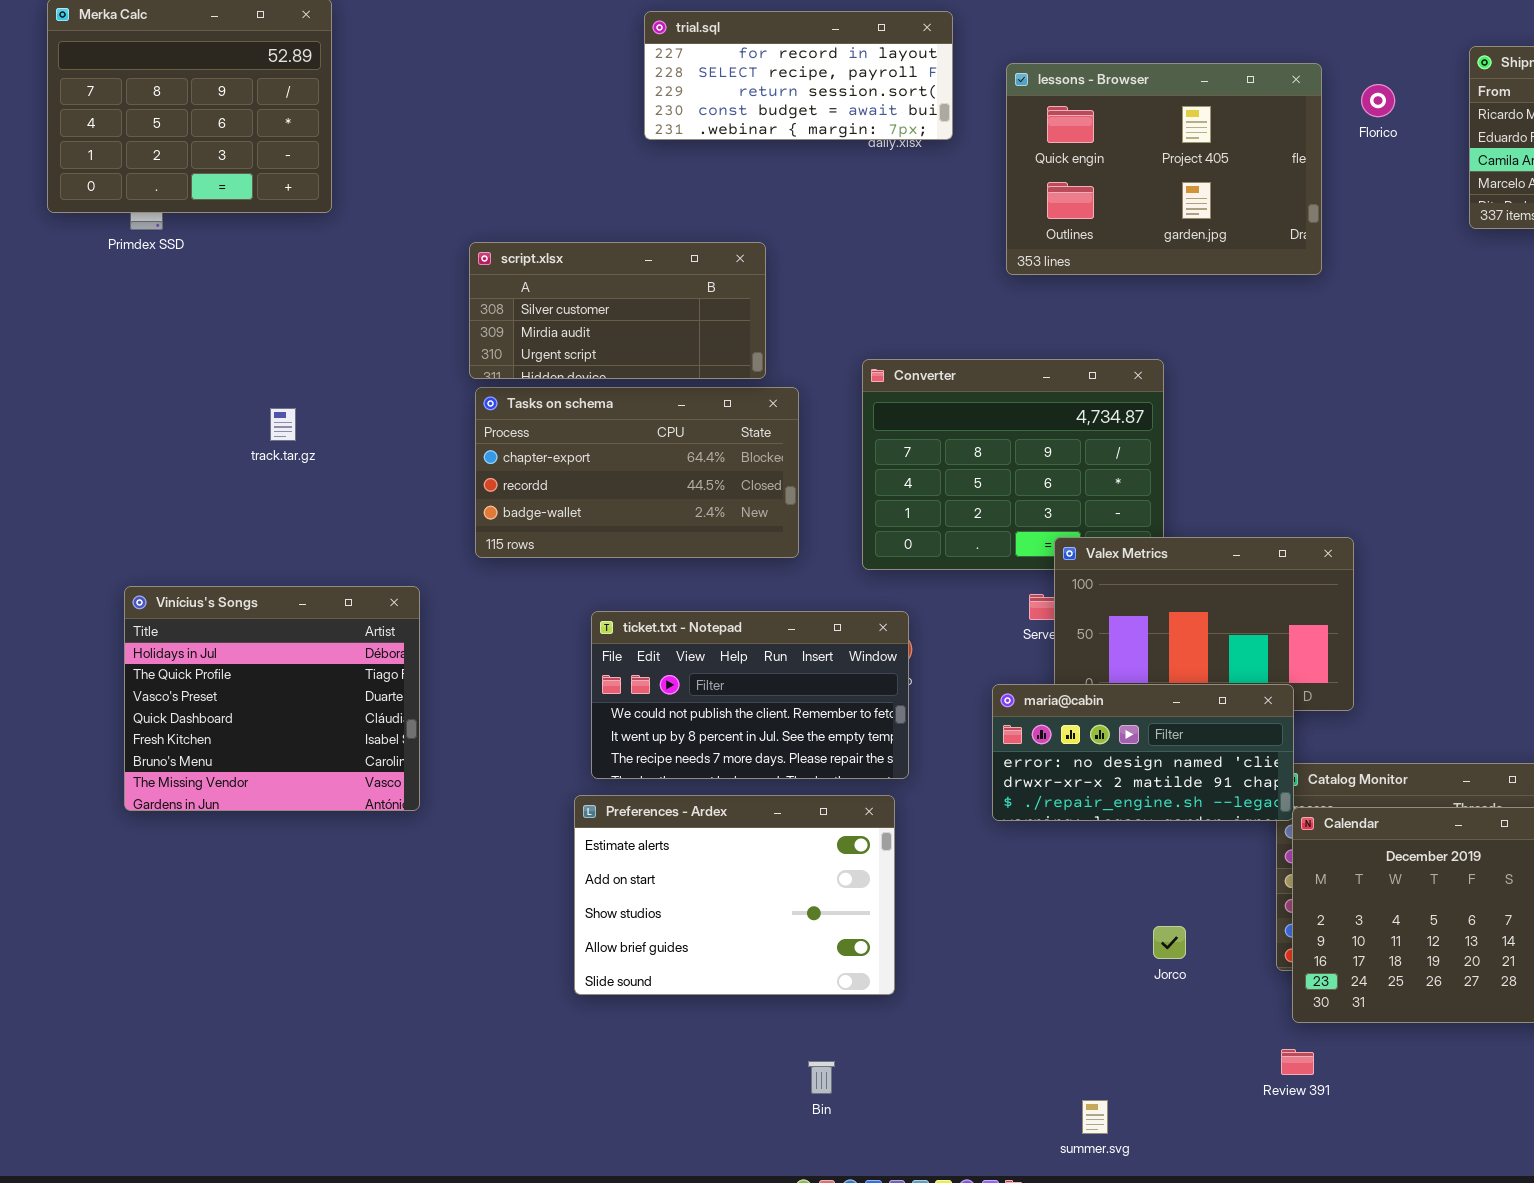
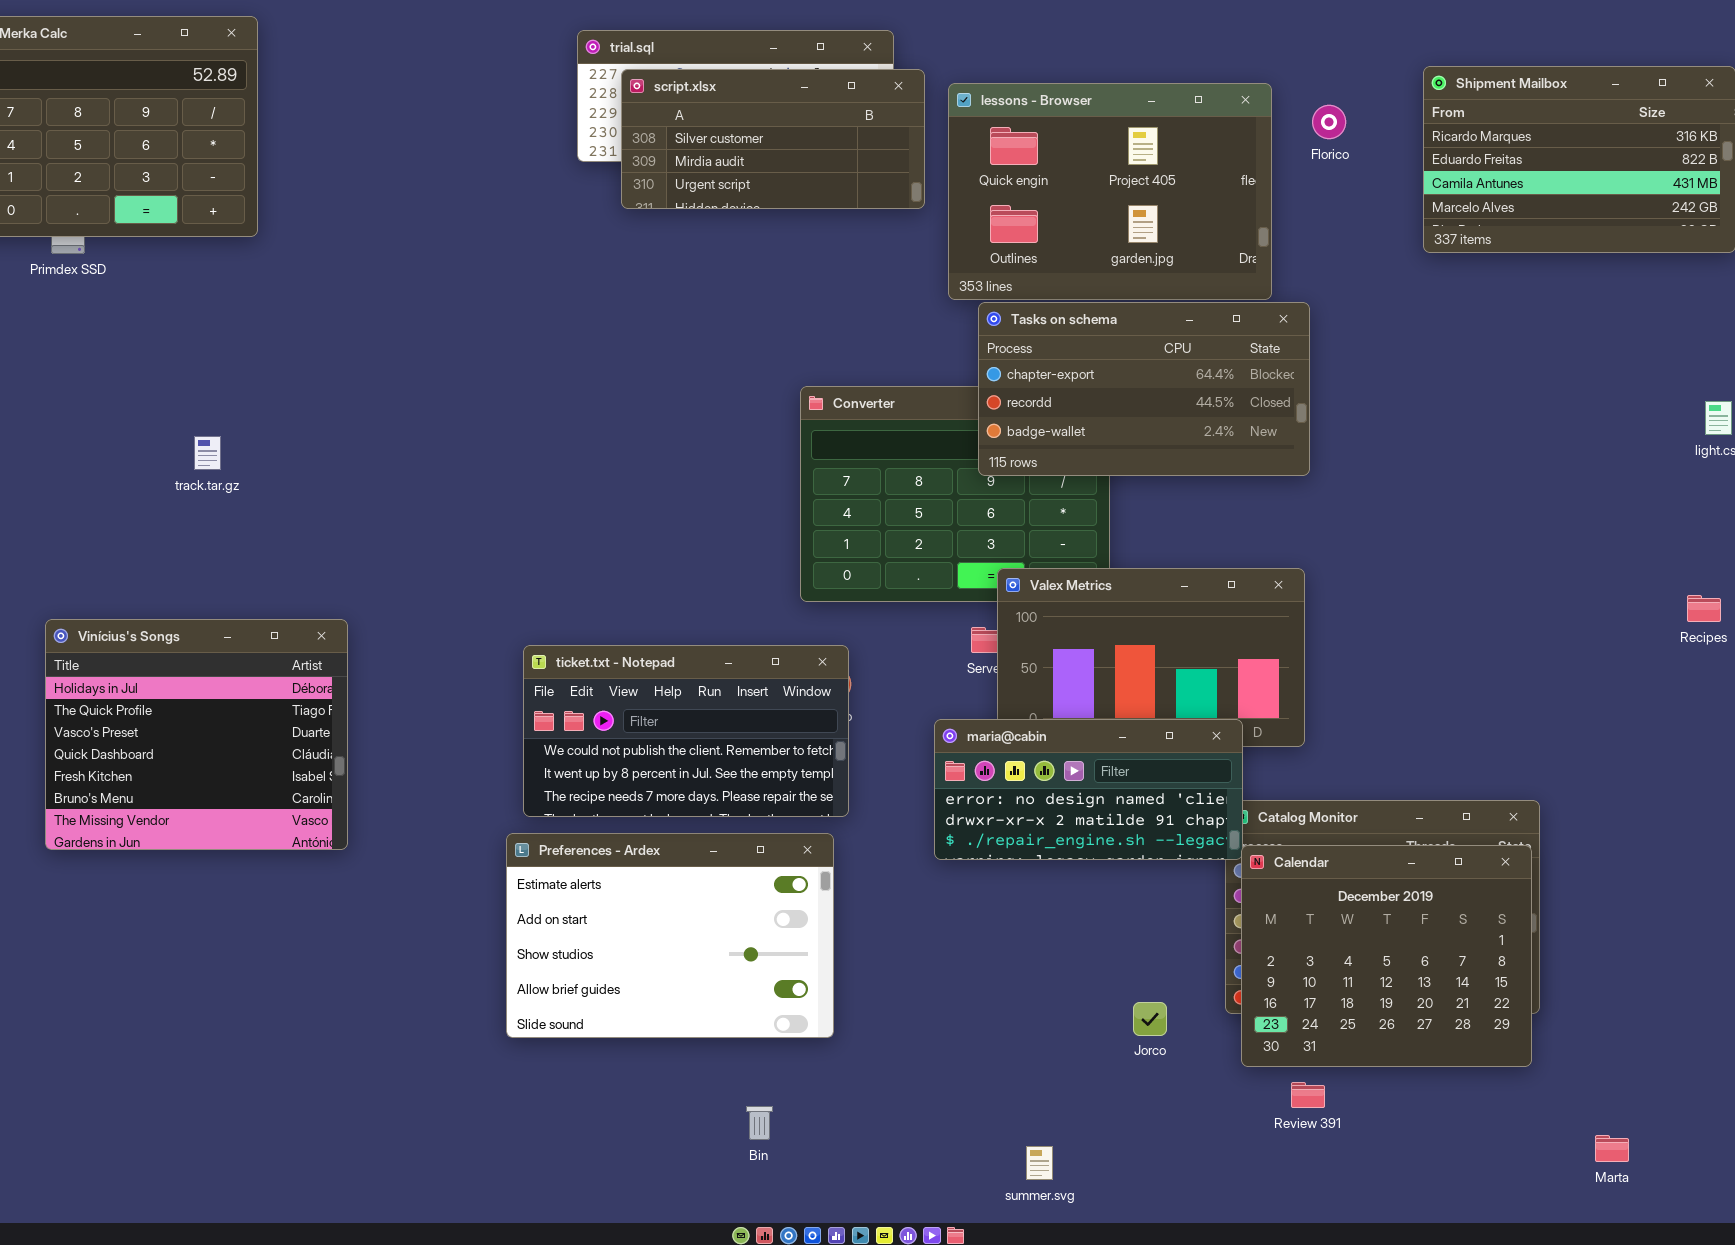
script.xlsx: [469,242,766,379] -> [621,69,925,209], moved
Tasks on schema: [475,387,799,558] -> [978,302,1310,476], moved
Jorco: [1153,926,1186,959] -> [1133,1002,1167,1036], moved
Review 391: [1281,1049,1314,1075] -> [1291,1082,1325,1108], moved

